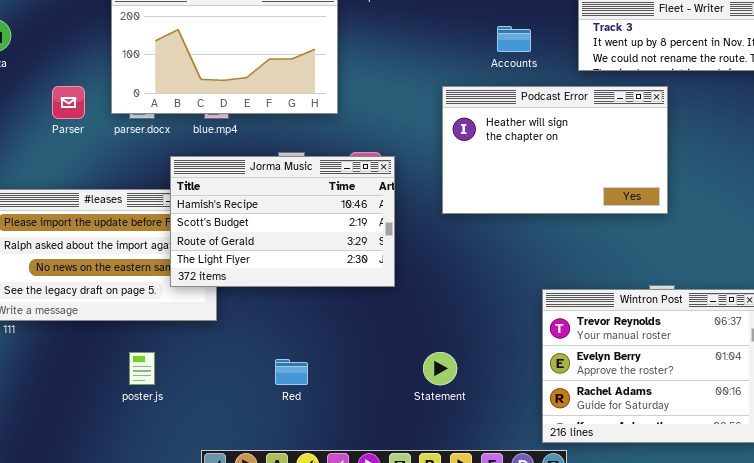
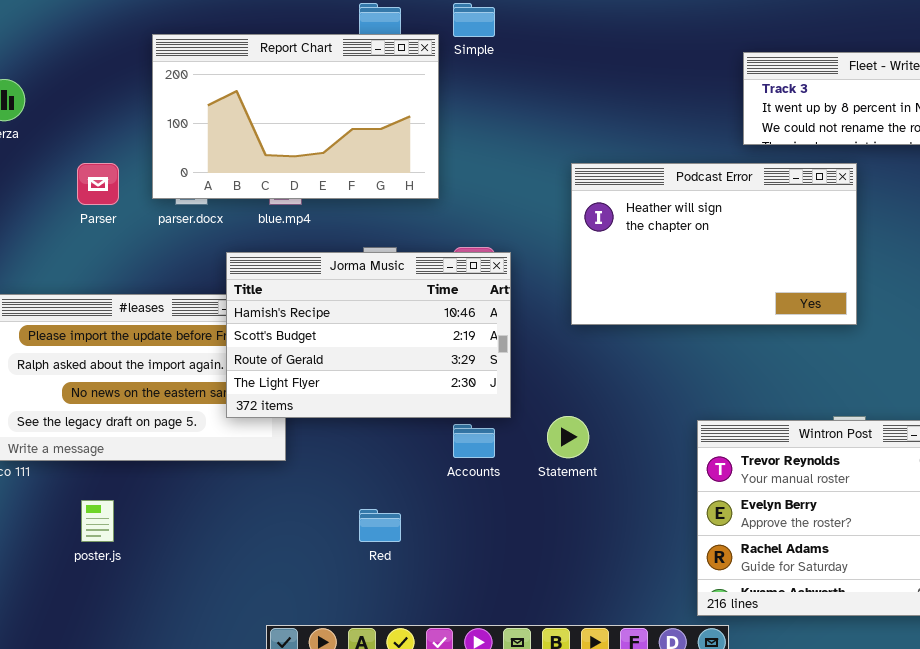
Accounts: [497,26,531,52] -> [453,424,495,458], moved
poster.js: [129,352,155,385] -> [81,500,114,542], moved
Statement: [423,352,457,385] -> [547,416,589,458], moved

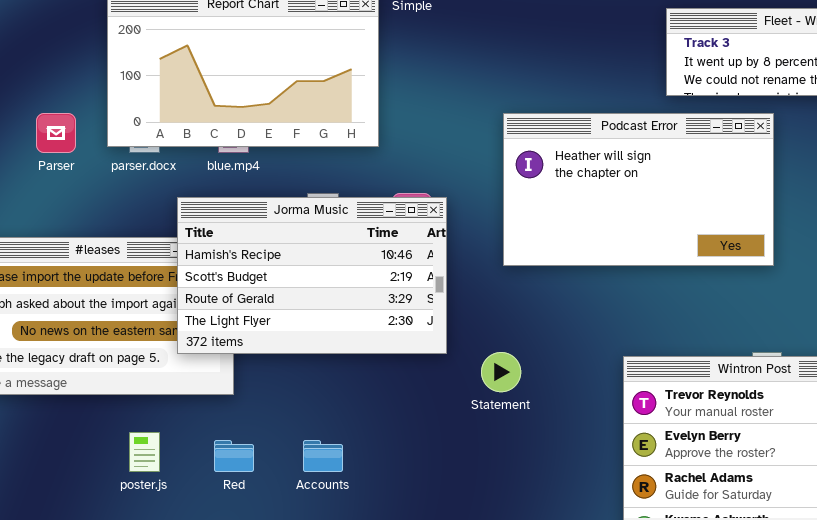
Accounts: [453,424,495,458] -> [303,440,343,472], moved
poster.js: [81,500,114,542] -> [129,432,160,472], moved
Red: [359,509,401,542] -> [214,440,254,472], moved

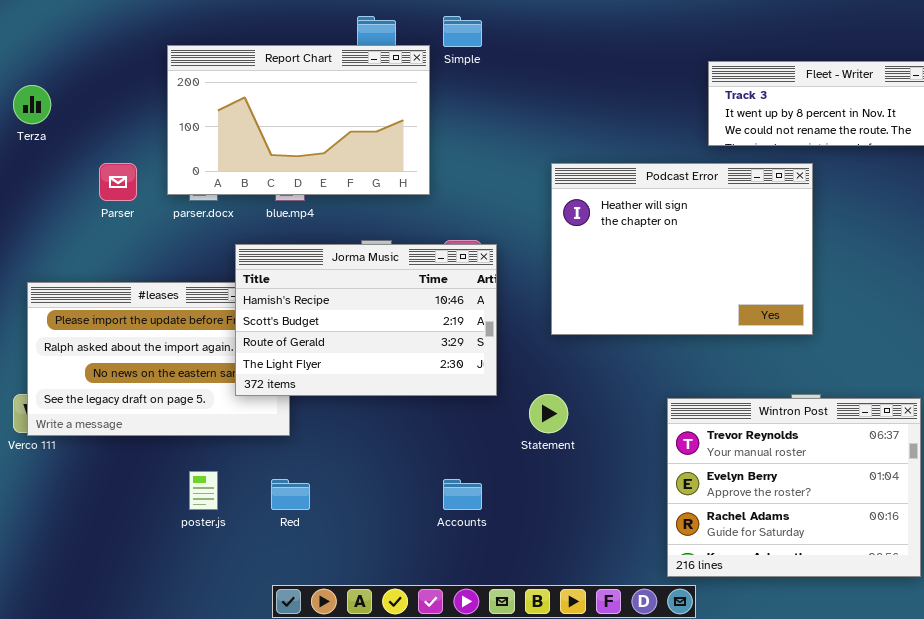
Podcast Error: [503,113,774,266] -> [551,163,813,335], resized
Accounts: [303,440,343,472] -> [443,479,482,510], moved

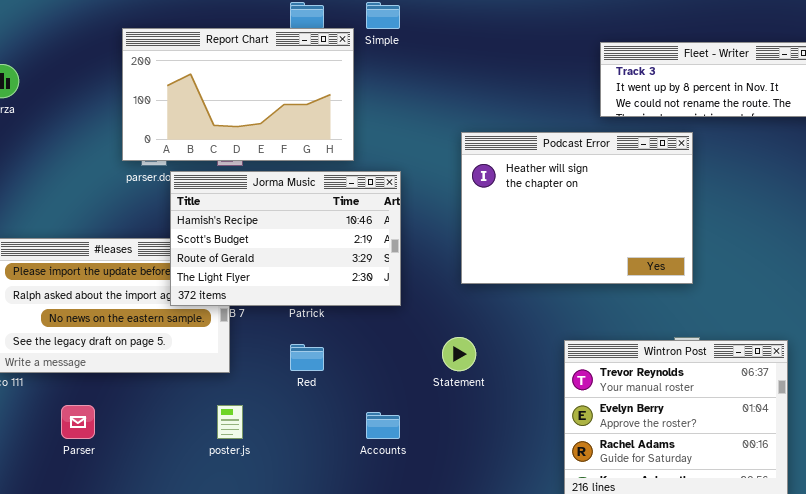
Parser: [99,163,137,201] -> [61,405,95,439], moved
Jorma Music: [235,244,497,396] -> [170,171,401,306], moved
poster.js: [189,471,218,510] -> [217,405,243,439], moved
Red: [271,479,310,510] -> [290,344,324,371], moved

